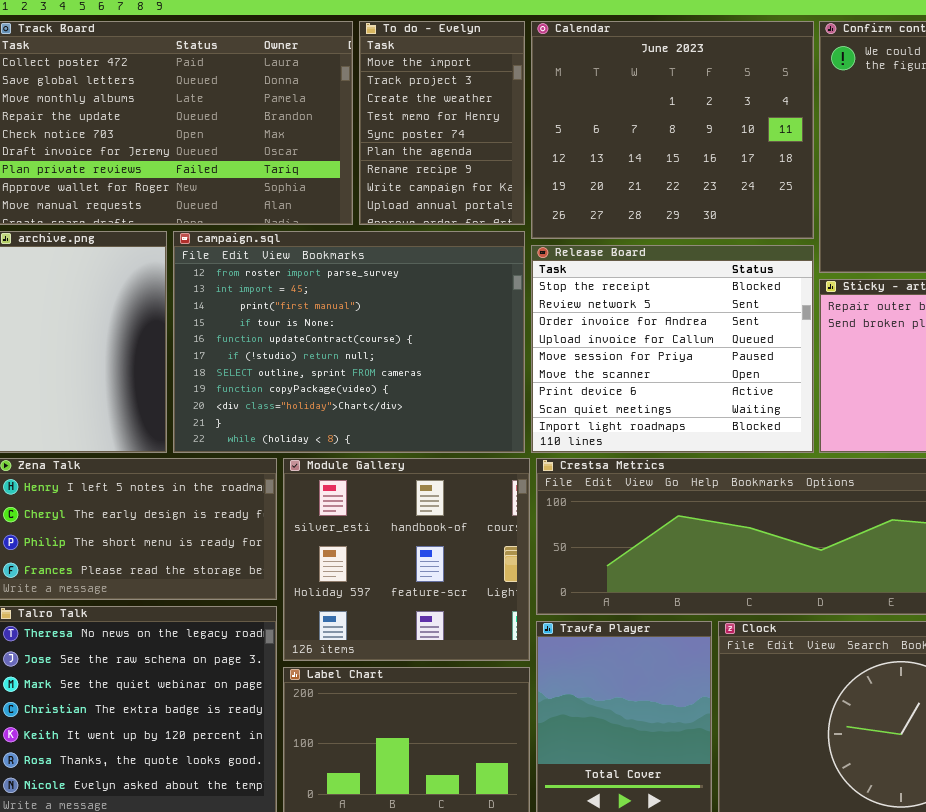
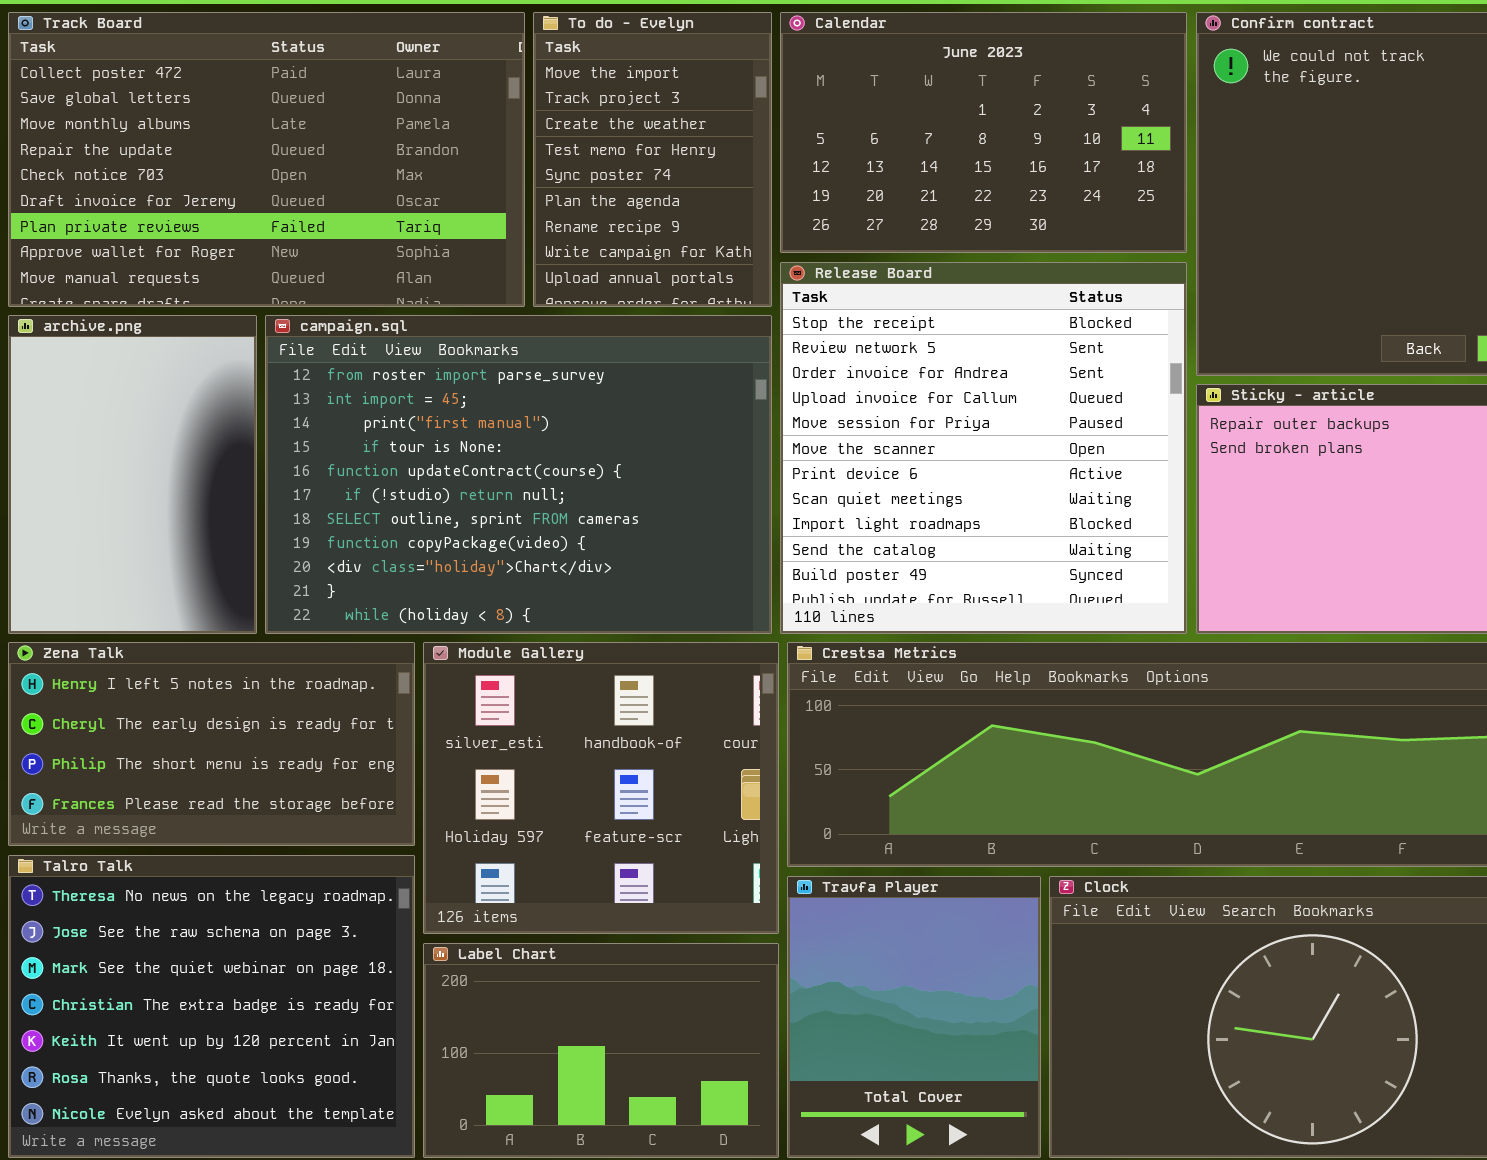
Calendar: [531,21,814,239] -> [780,12,1187,253], resized
Release Board: [531,245,814,453] -> [780,262,1187,634], resized

